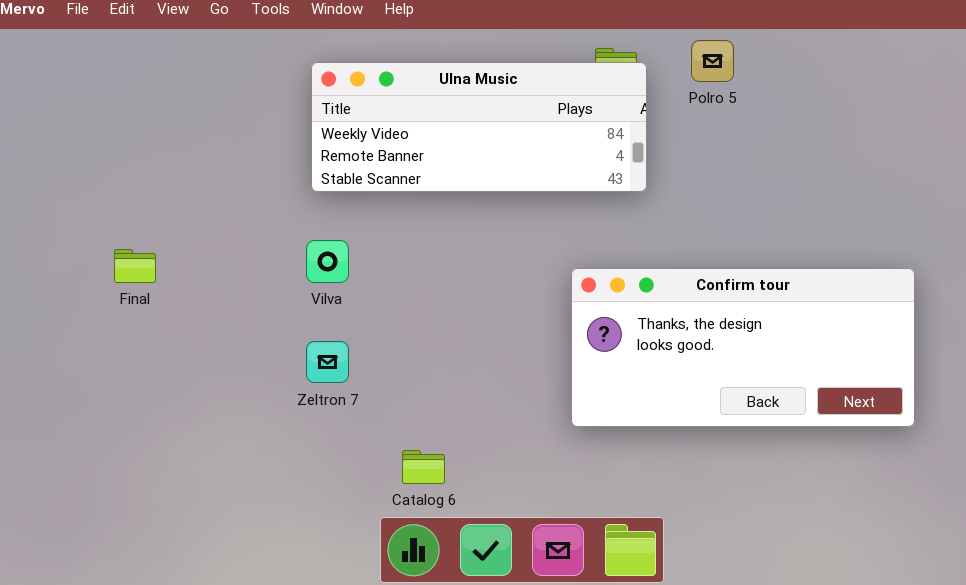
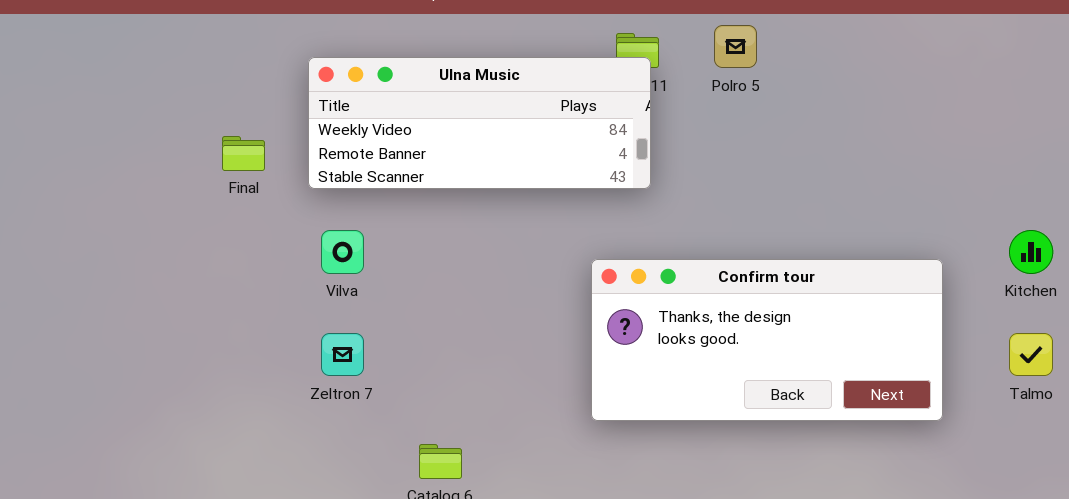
Ulna Music: [311,62,647,192] -> [308,57,651,189], moved
Final: [114,249,156,283] -> [222,136,265,171], moved

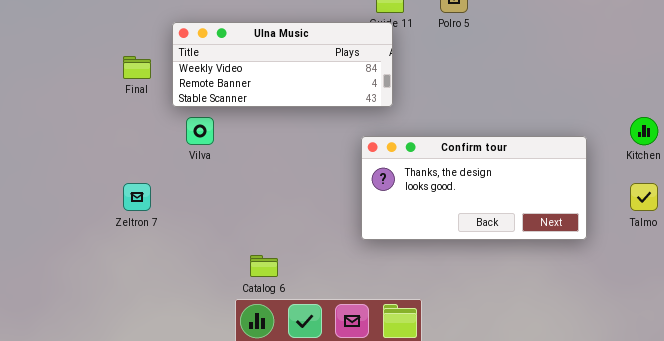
Ulna Music: [308,57,651,189] -> [172,22,393,107], moved
Zeltron 7: [321,333,364,376] -> [123,183,151,211], moved

